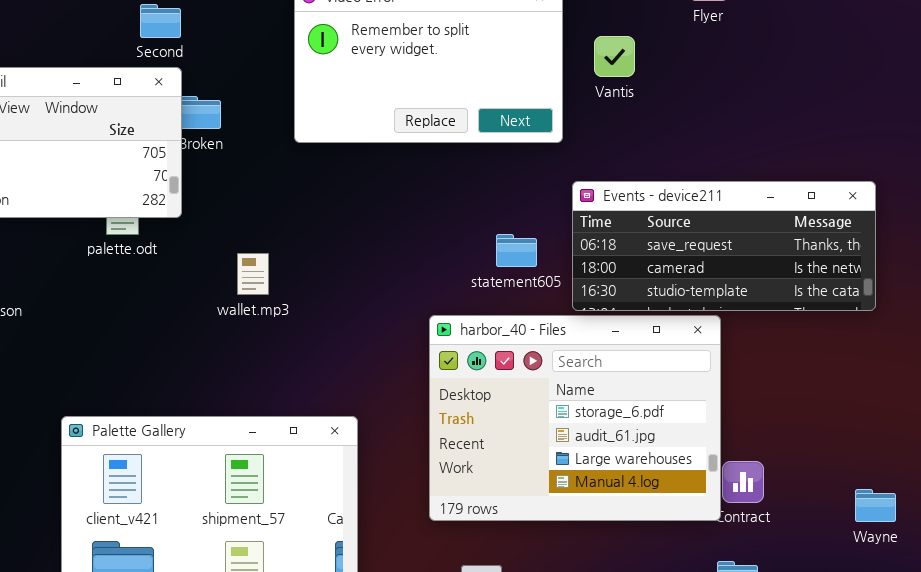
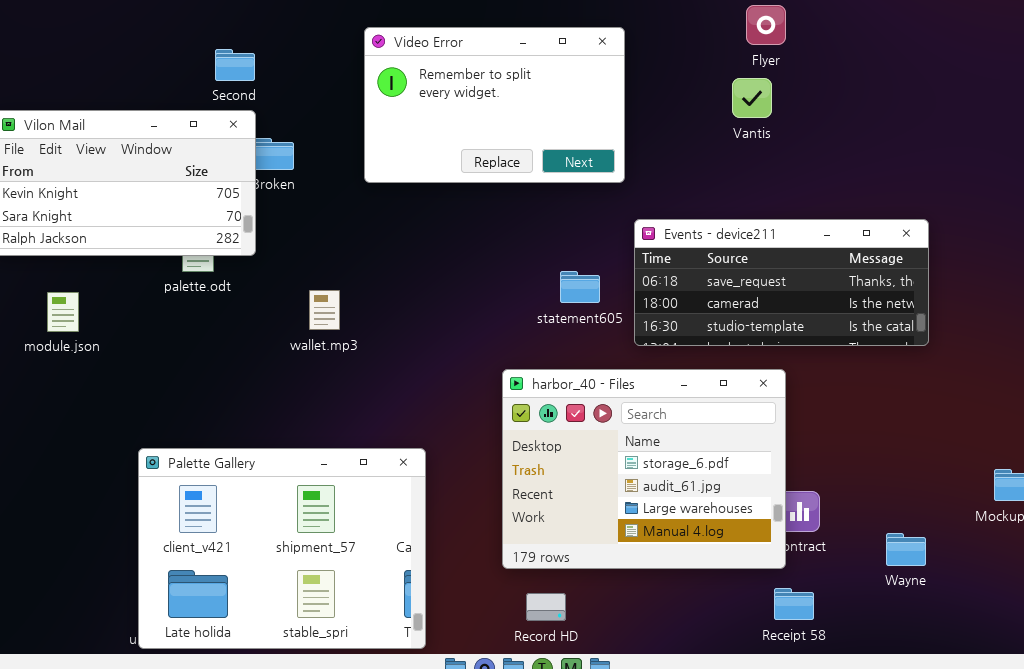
Vantis: [594,36,635,77] -> [732,78,772,118], moved
harbor_40 - Files: [429,315,721,521] -> [502,369,786,569], moved
Wayne: [855,489,896,522] -> [886,533,926,566], moved

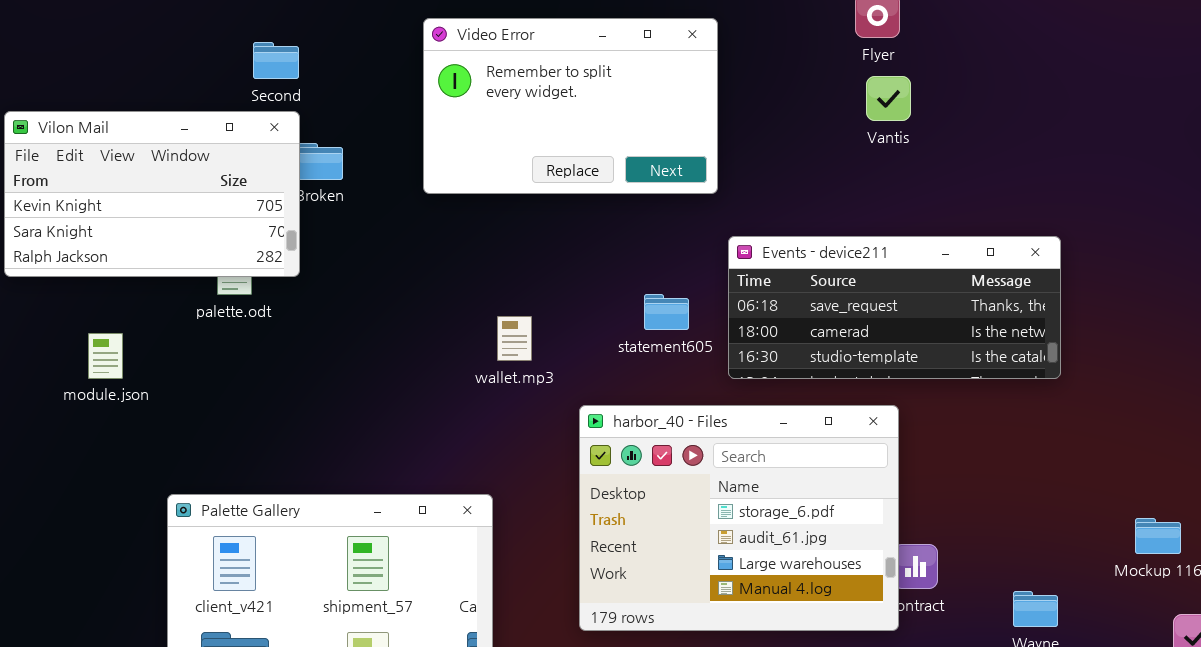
Vantis: [732,78,772,118] -> [866,76,911,121], moved
wallet.mp3: [309,290,340,330] -> [497,316,532,361], moved
module.json: [47,292,79,332] -> [88,333,123,379], moved

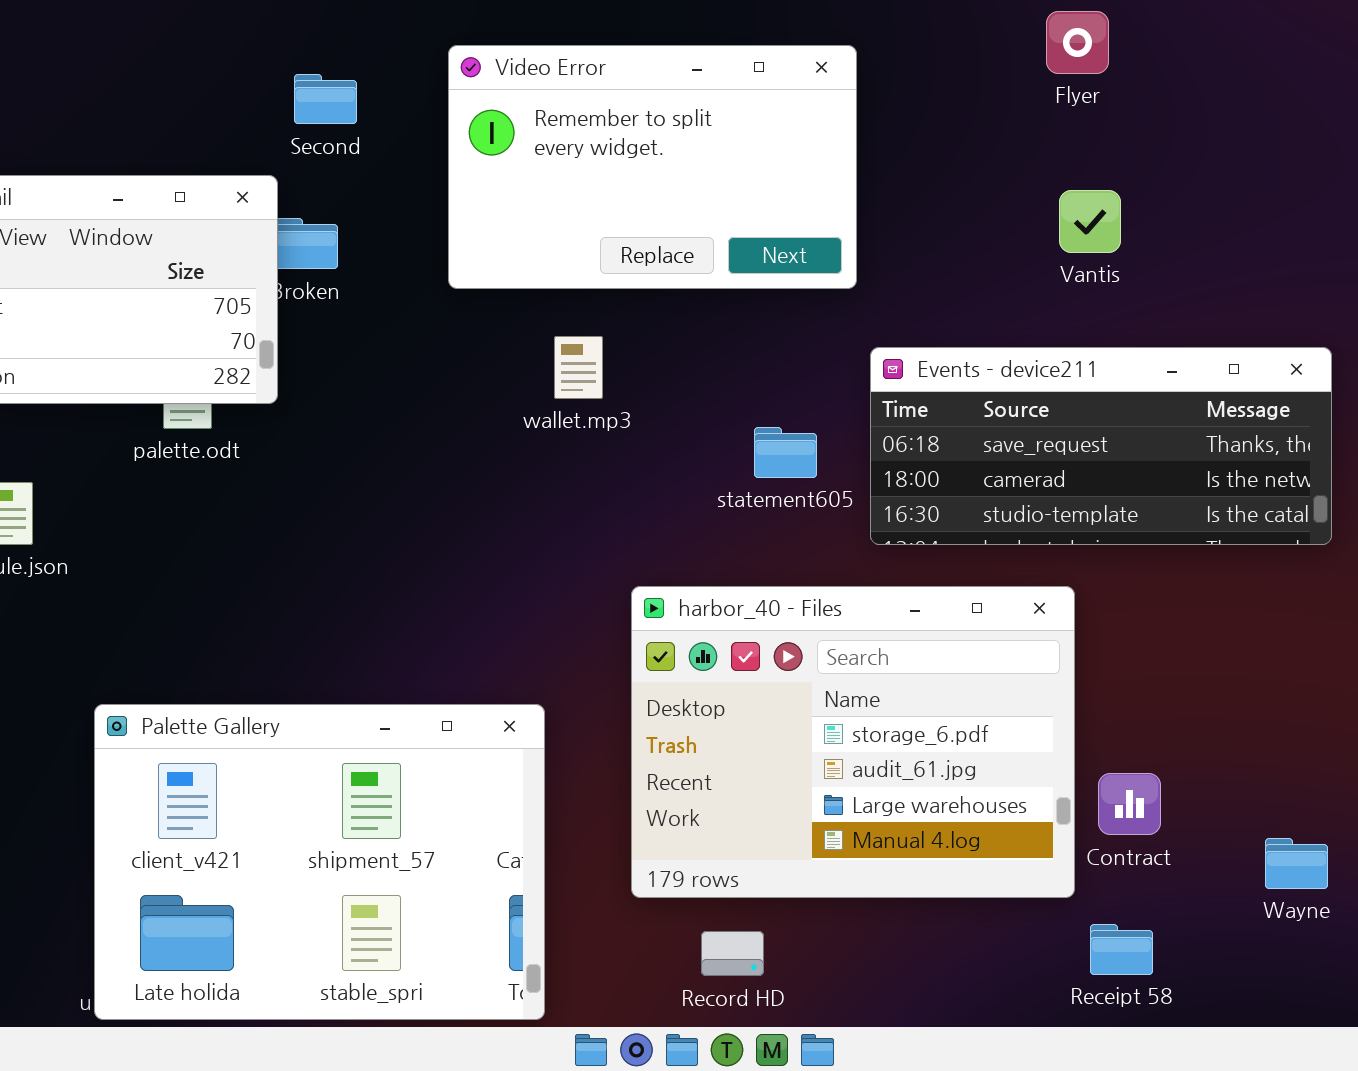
Second: [253,42,299,79] -> [294,74,357,124], moved
Vantis: [866,76,911,121] -> [1059,190,1121,253], moved
wallet.mp3: [497,316,532,361] -> [554,336,603,399], moved
harbor_40 - Files: [579,405,899,631] -> [631,586,1075,898], moved

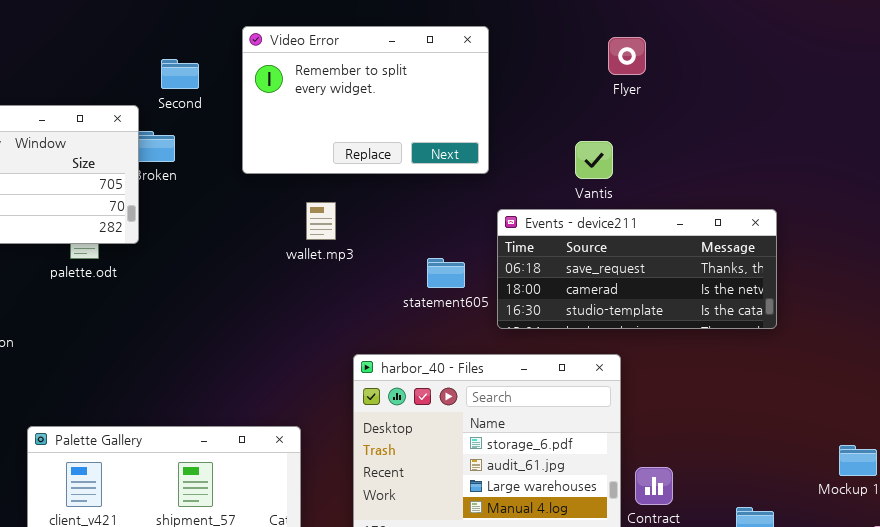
Flyer: [1046,11,1109,74] -> [608,37,646,75], moved
Second: [294,74,357,124] -> [161,59,199,89], moved
Vantis: [1059,190,1121,253] -> [575,141,613,179], moved

